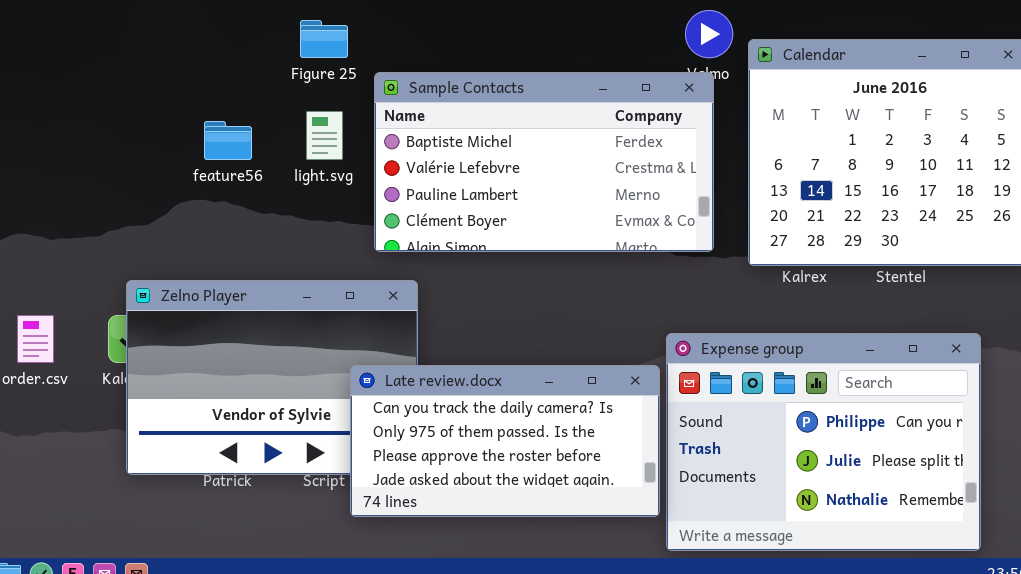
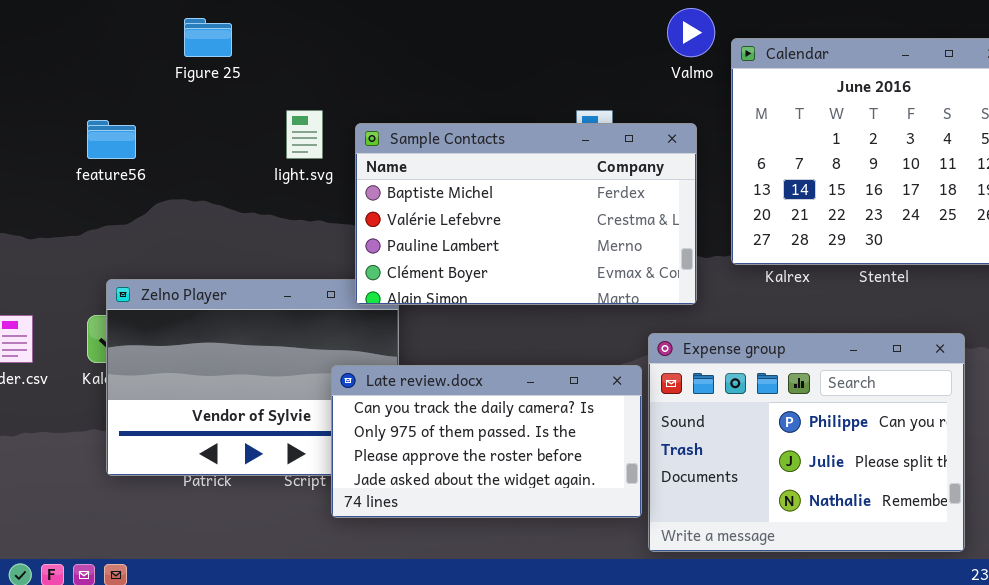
Figure 25: [300,20,348,58] -> [184,18,232,57], moved
Sample Contacts: [374,72,714,252] -> [355,123,697,305], moved
feature56: [204,121,252,160] -> [87,120,136,159], moved

